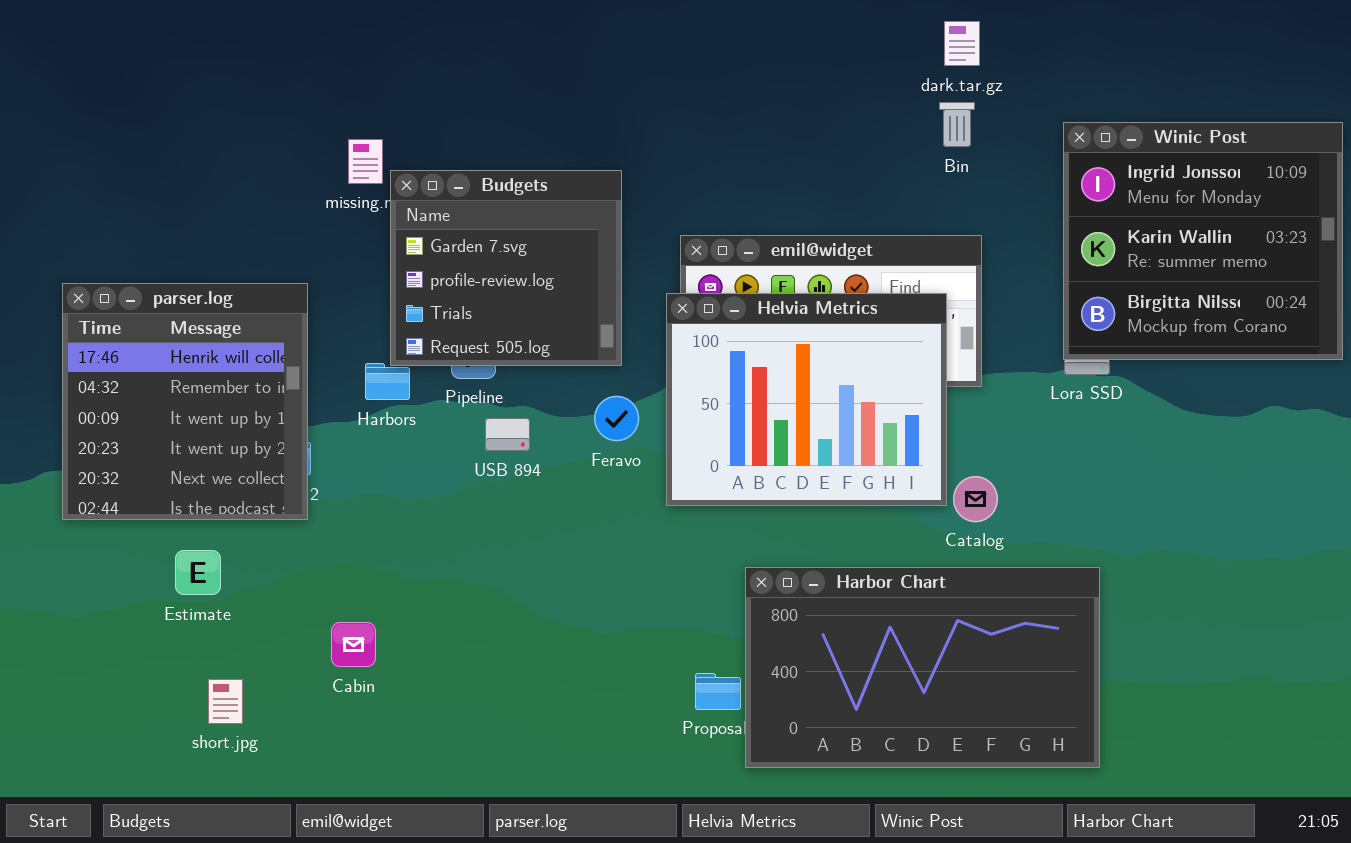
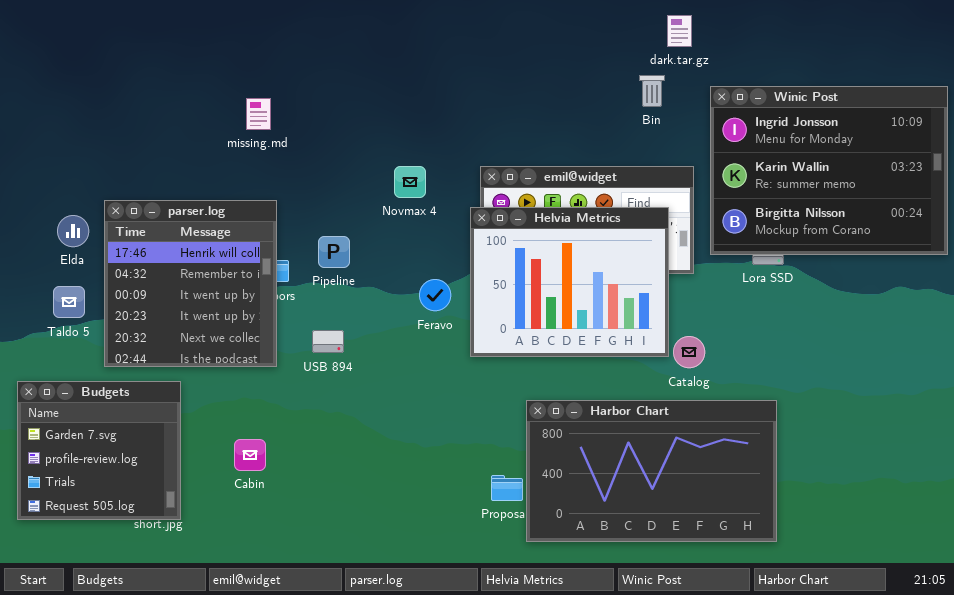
Bin: [939,102,975,147] -> [639,75,665,107], moved
Winic Post: [1063,122,1343,360] -> [710,86,948,255], resized
Budgets: [390,170,622,366] -> [17,381,181,520], moved
parser.log: [62,283,308,520] -> [104,200,277,367], moved
USB 894: [485,418,530,451] -> [312,330,344,353], moved

